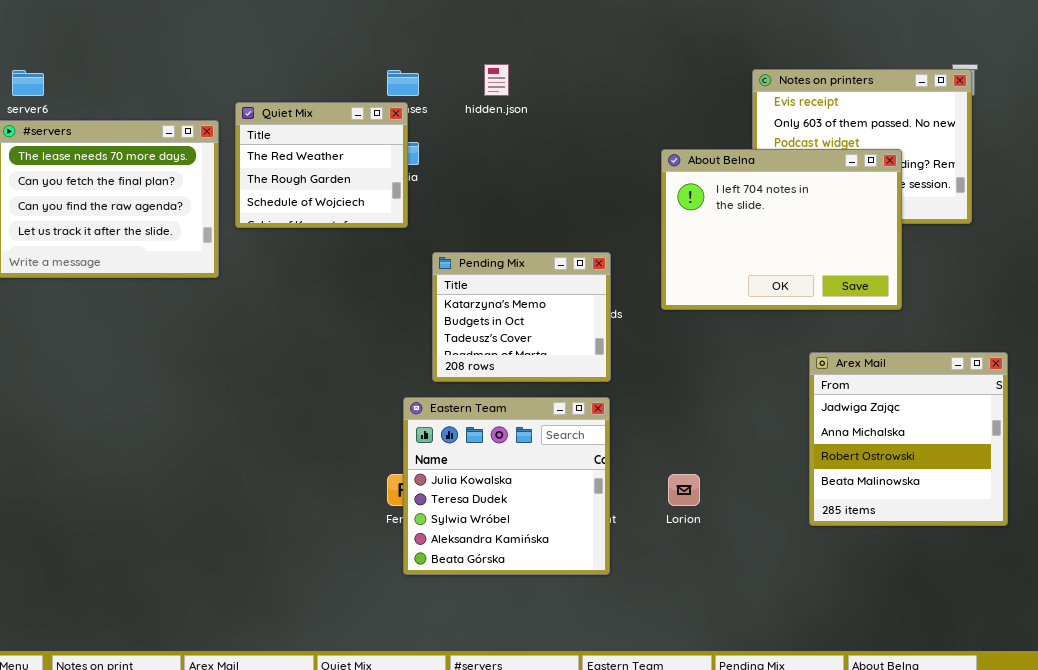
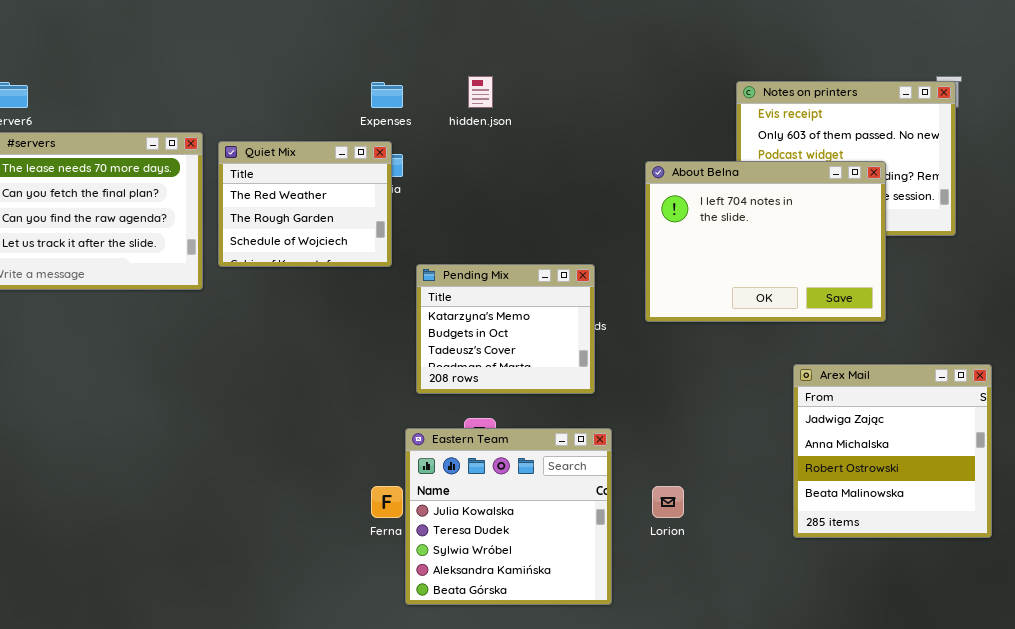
Quiet Mix: [235,102,408,228] -> [218,141,392,267], moved
Eastern Team: [403,397,610,575] -> [405,428,612,605], moved

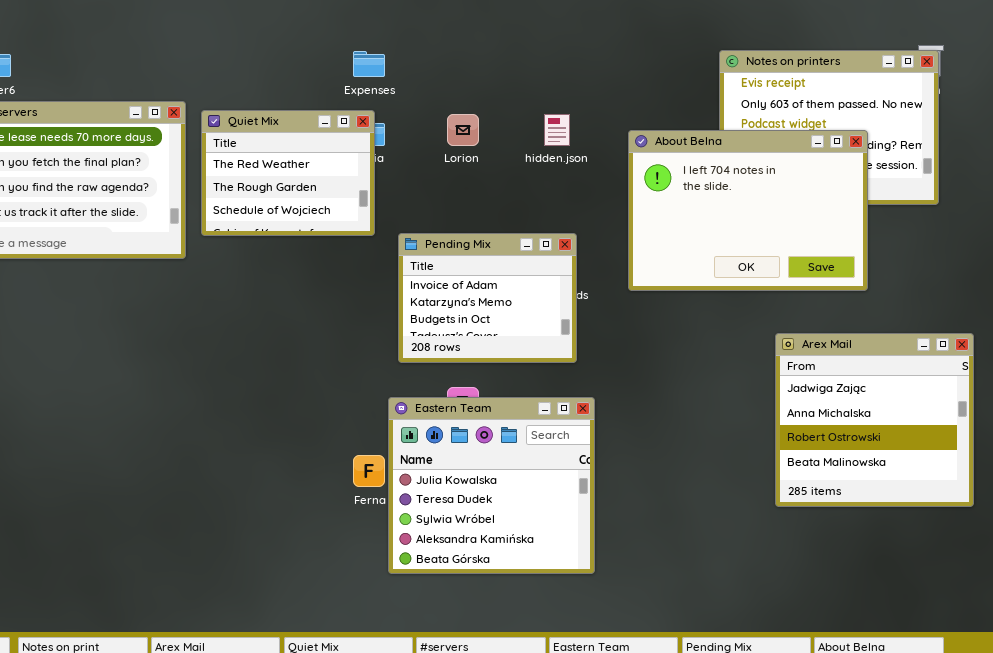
hidden.json: [468,76,493,108] -> [544,114,570,146], moved
Pending Mix: [416,264,595,394] -> [398,233,577,363], scrolled up 1 row
Lorion: [652,486,684,518] -> [447,114,479,146], moved

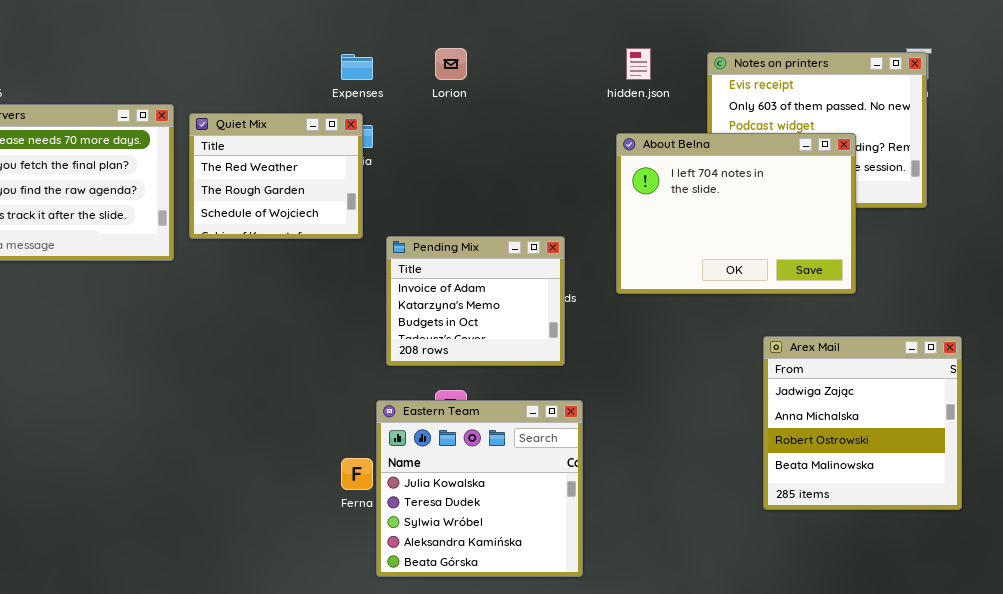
Lorion: [447,114,479,146] -> [435,48,467,80], moved
hidden.json: [544,114,570,146] -> [626,48,651,80], moved

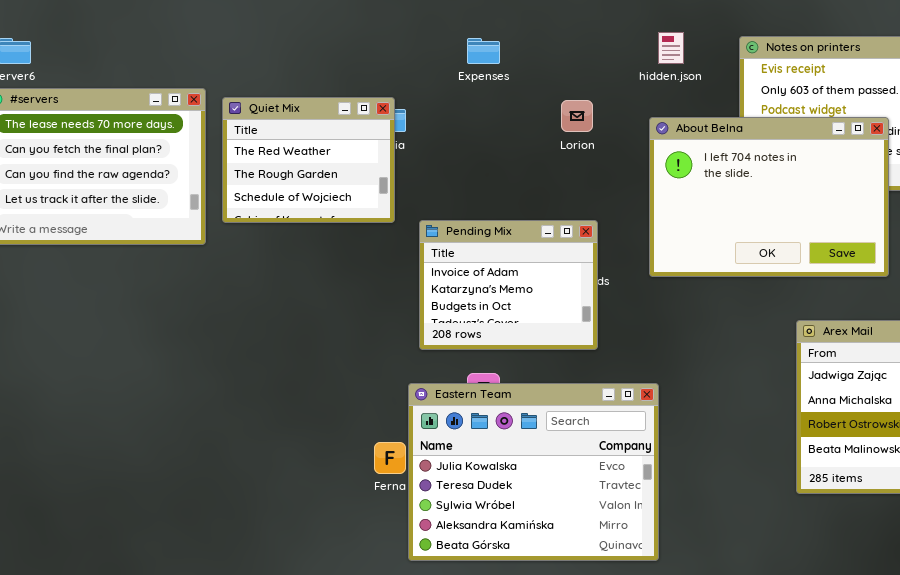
Lorion: [435,48,467,80] -> [561,100,593,132], moved
Expenses: [341,54,373,80] -> [467,38,500,64], moved
Eastern Team: [376,400,583,577] -> [408,383,659,561], resized

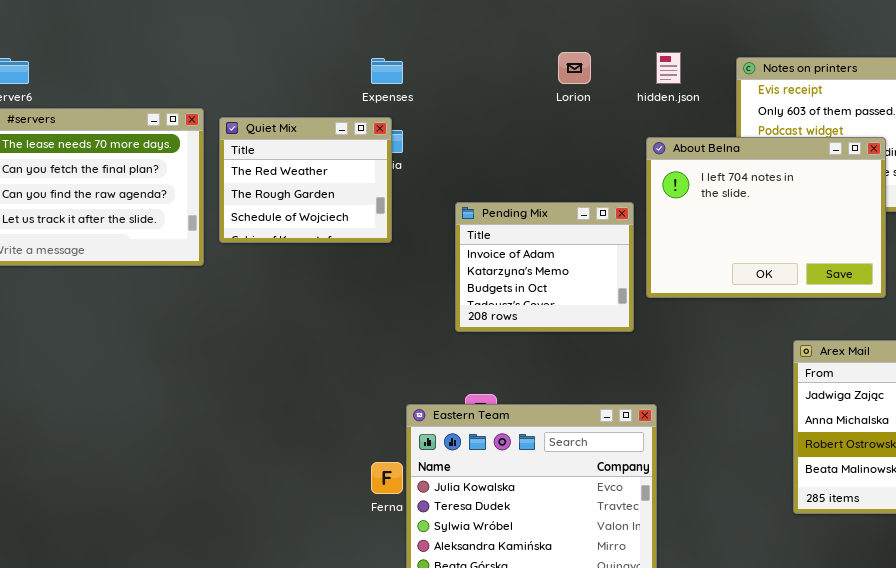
Expenses: [467,38,500,64] -> [371,58,403,84], moved
Lorion: [561,100,593,132] -> [558,52,591,84], moved
Pending Mix: [419,220,598,350] -> [455,202,634,332], moved

